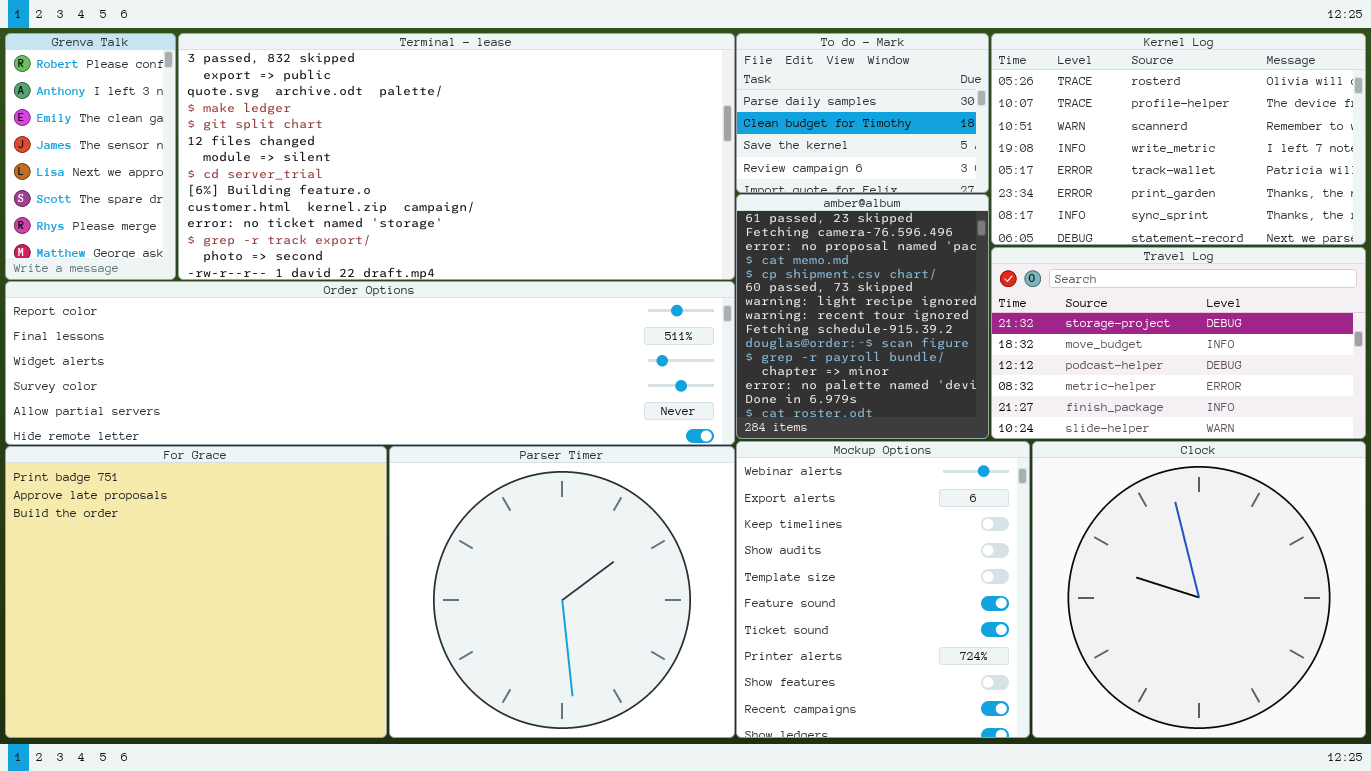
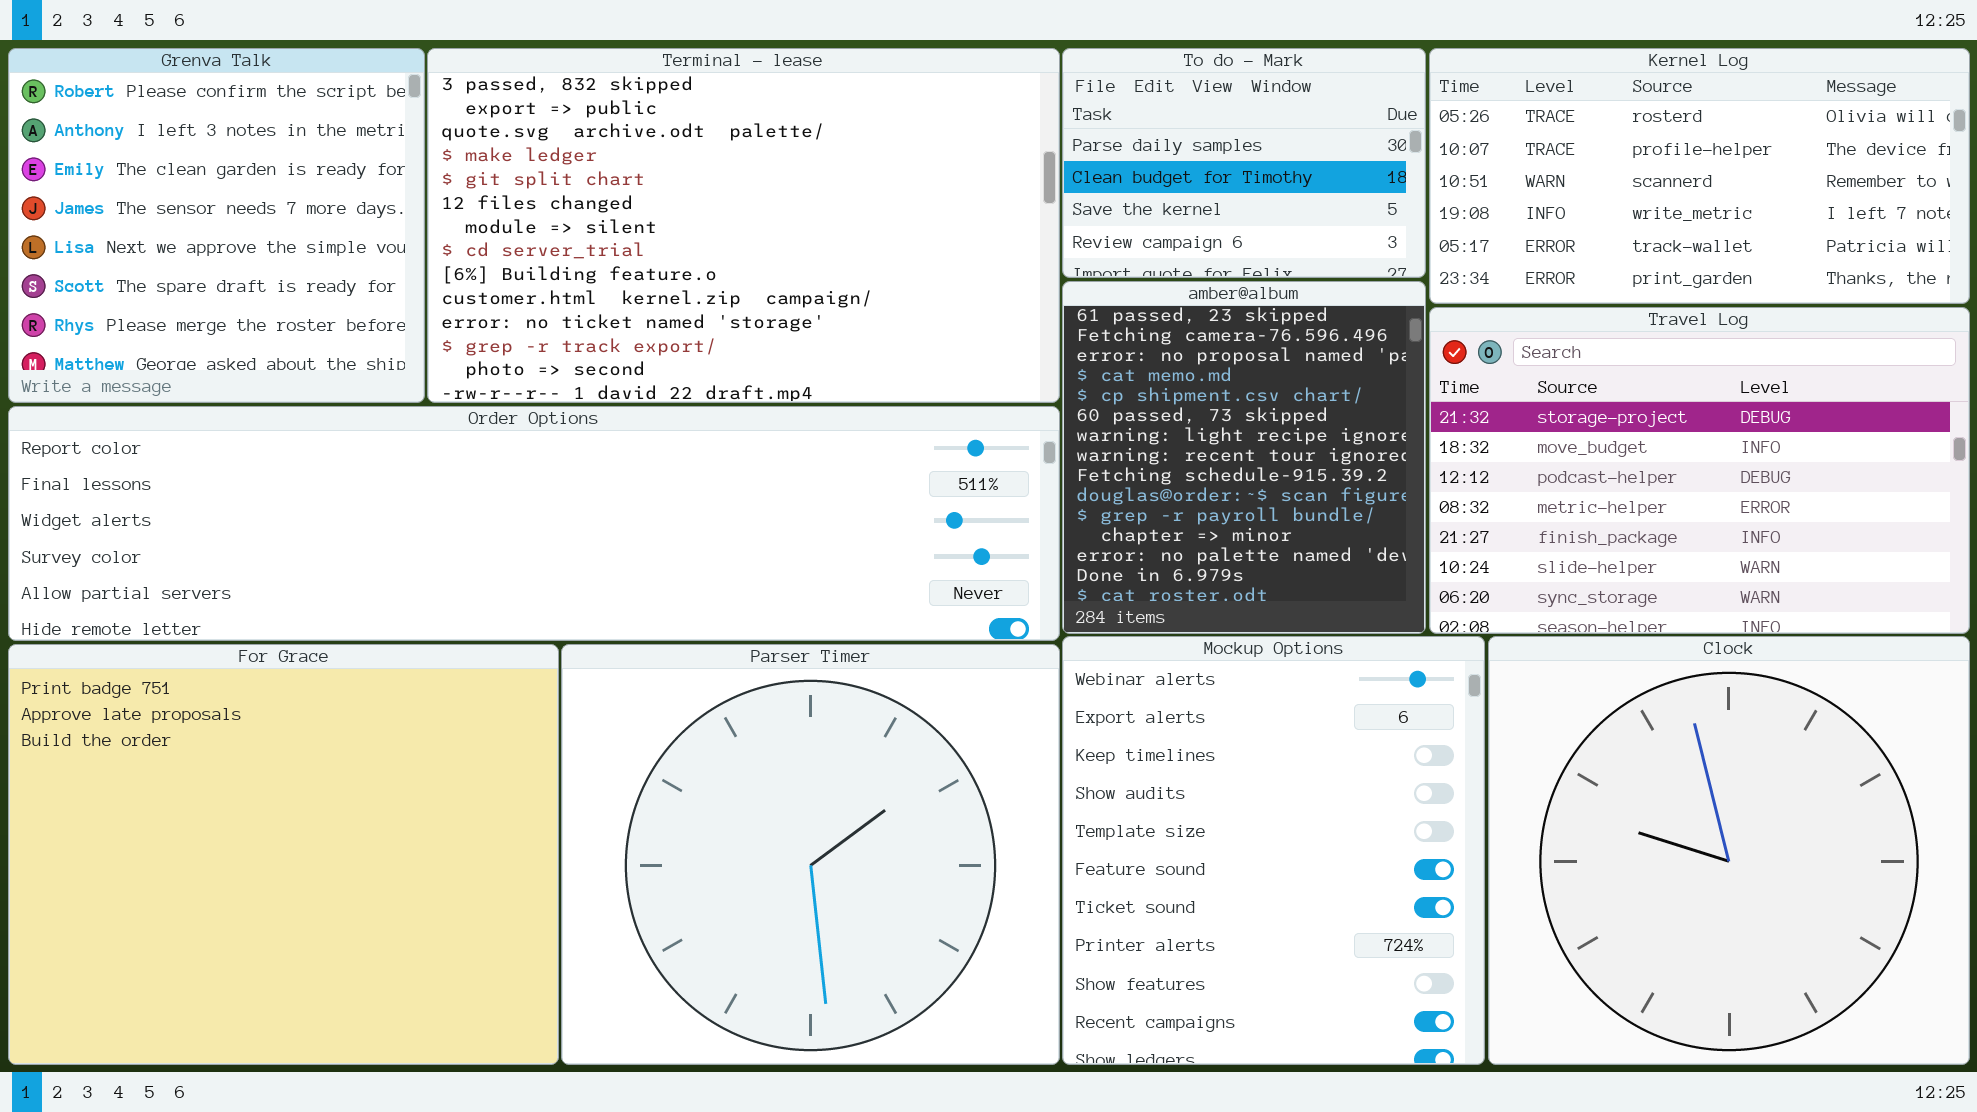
Grenva Talk: [5,33,176,280] -> [8,48,425,403], resized
Terminal - lease: [178,33,735,280] -> [427,48,1060,403], resized
Kernel Log: [991,33,1366,245] -> [1429,48,1970,304], resized
Travel Log: [991,247,1366,439] -> [1429,307,1970,634], resized

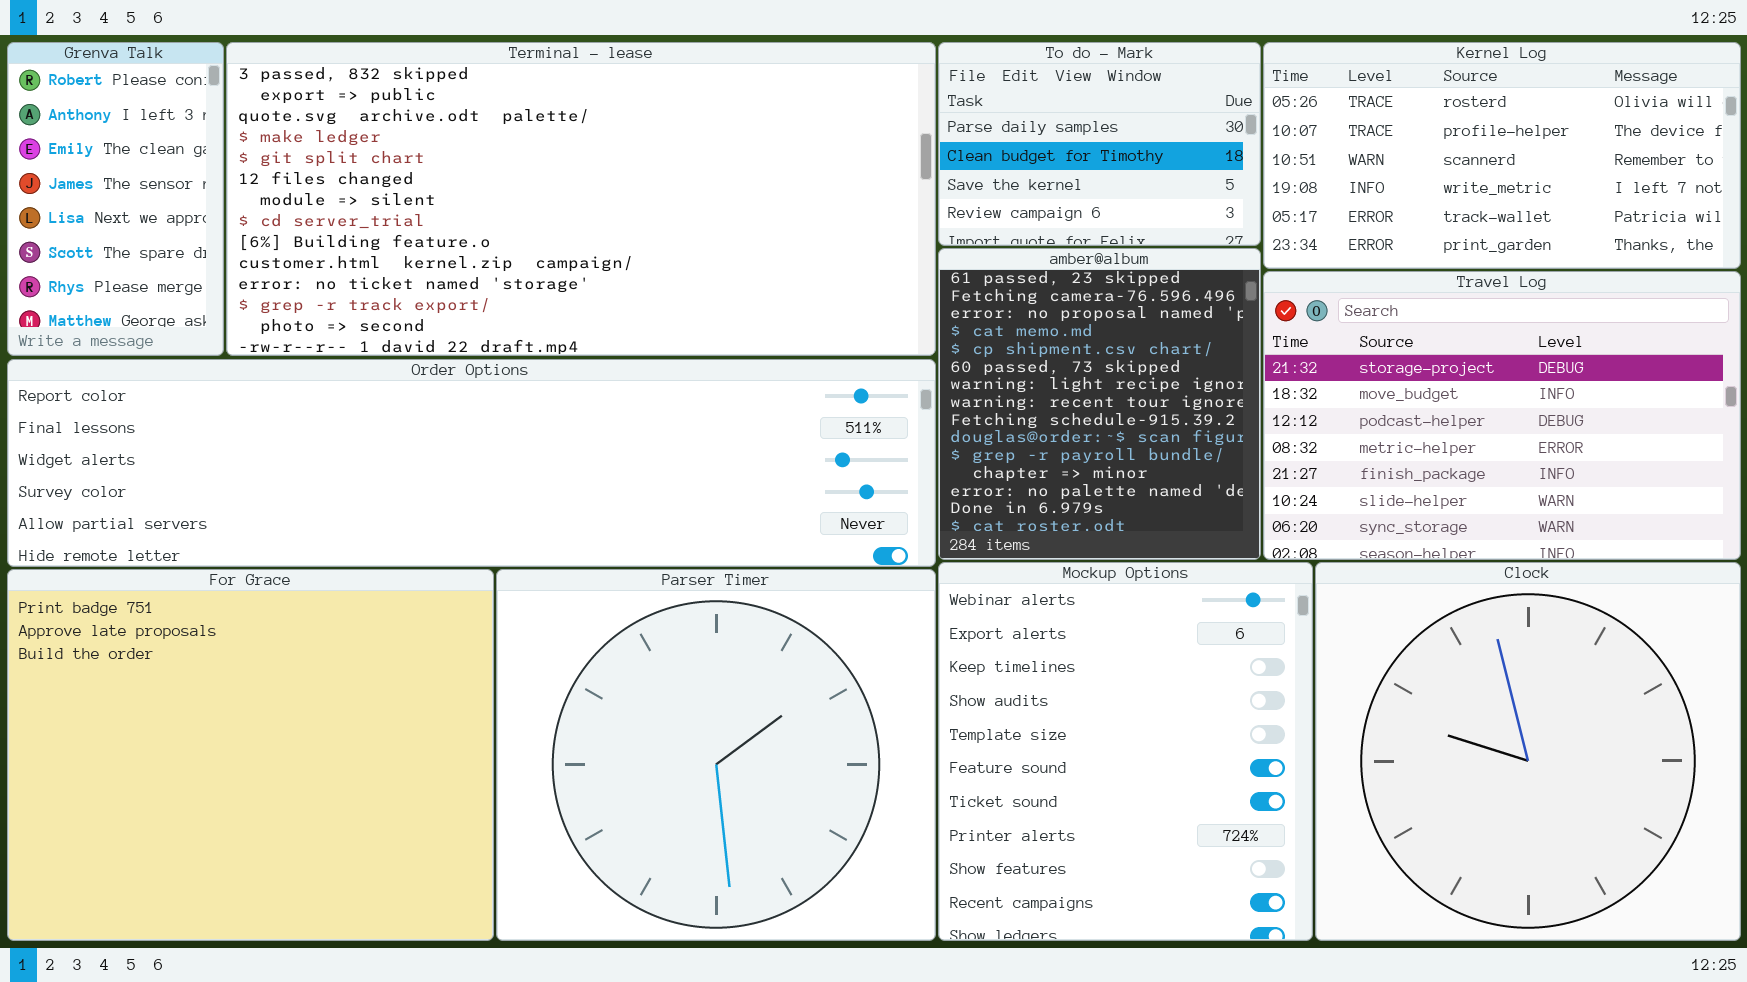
Grenva Talk: [8,48,425,403] -> [7,42,224,356], resized
Terminal - lease: [427,48,1060,403] -> [226,42,936,356], resized

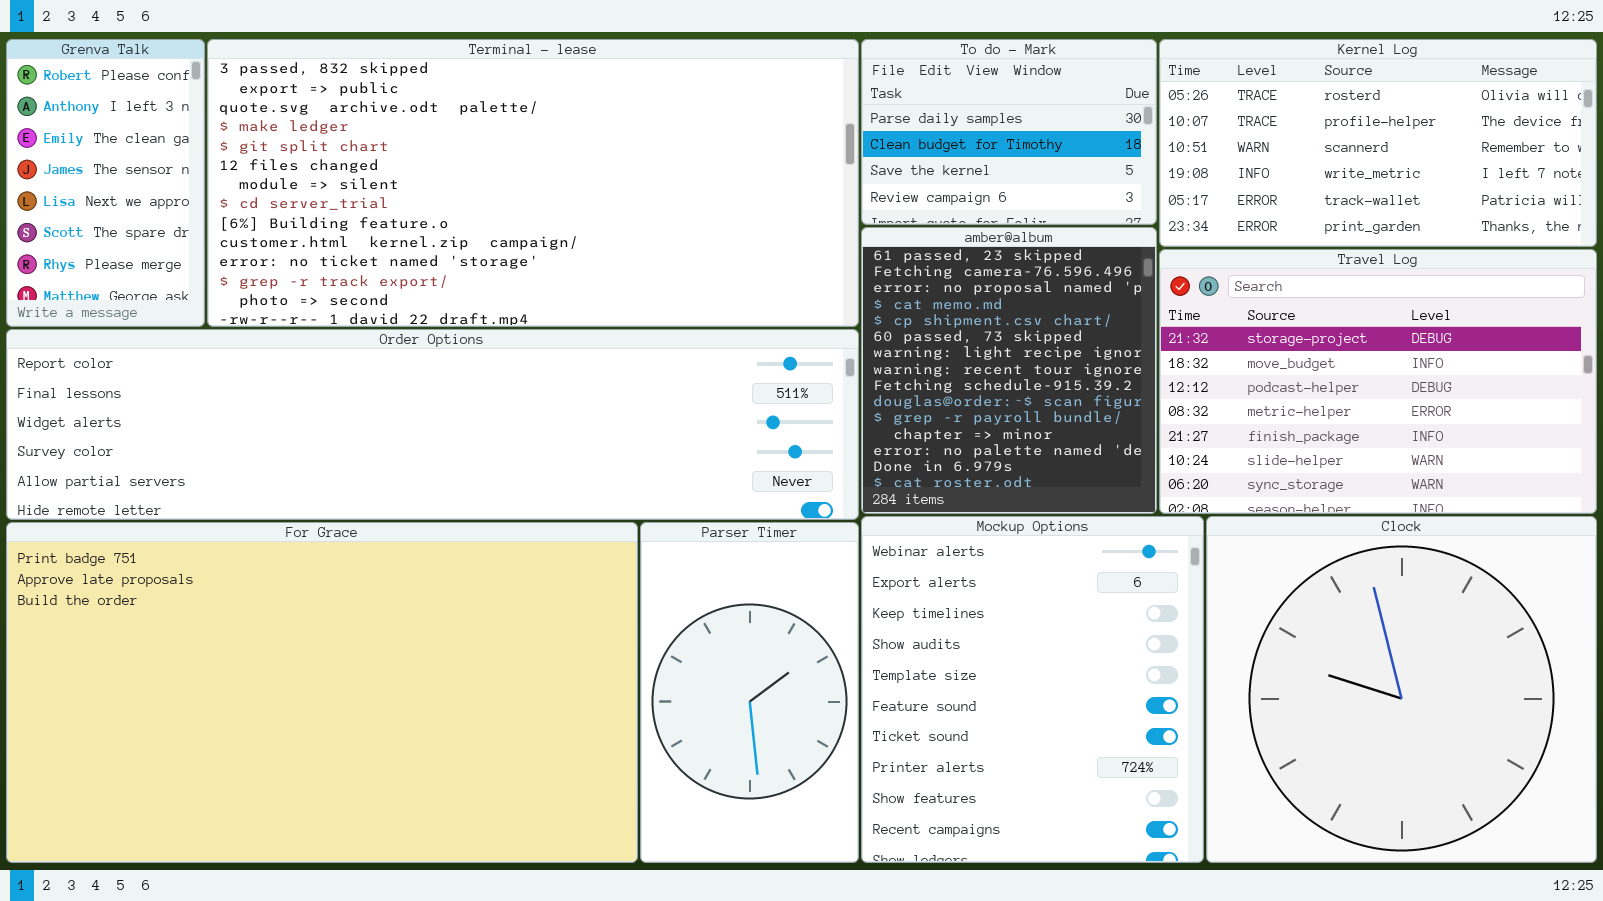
For Grace: [7,569,494,941] -> [6,522,638,863], resized
Parser Timer: [496,569,936,941] -> [640,522,859,863], resized

